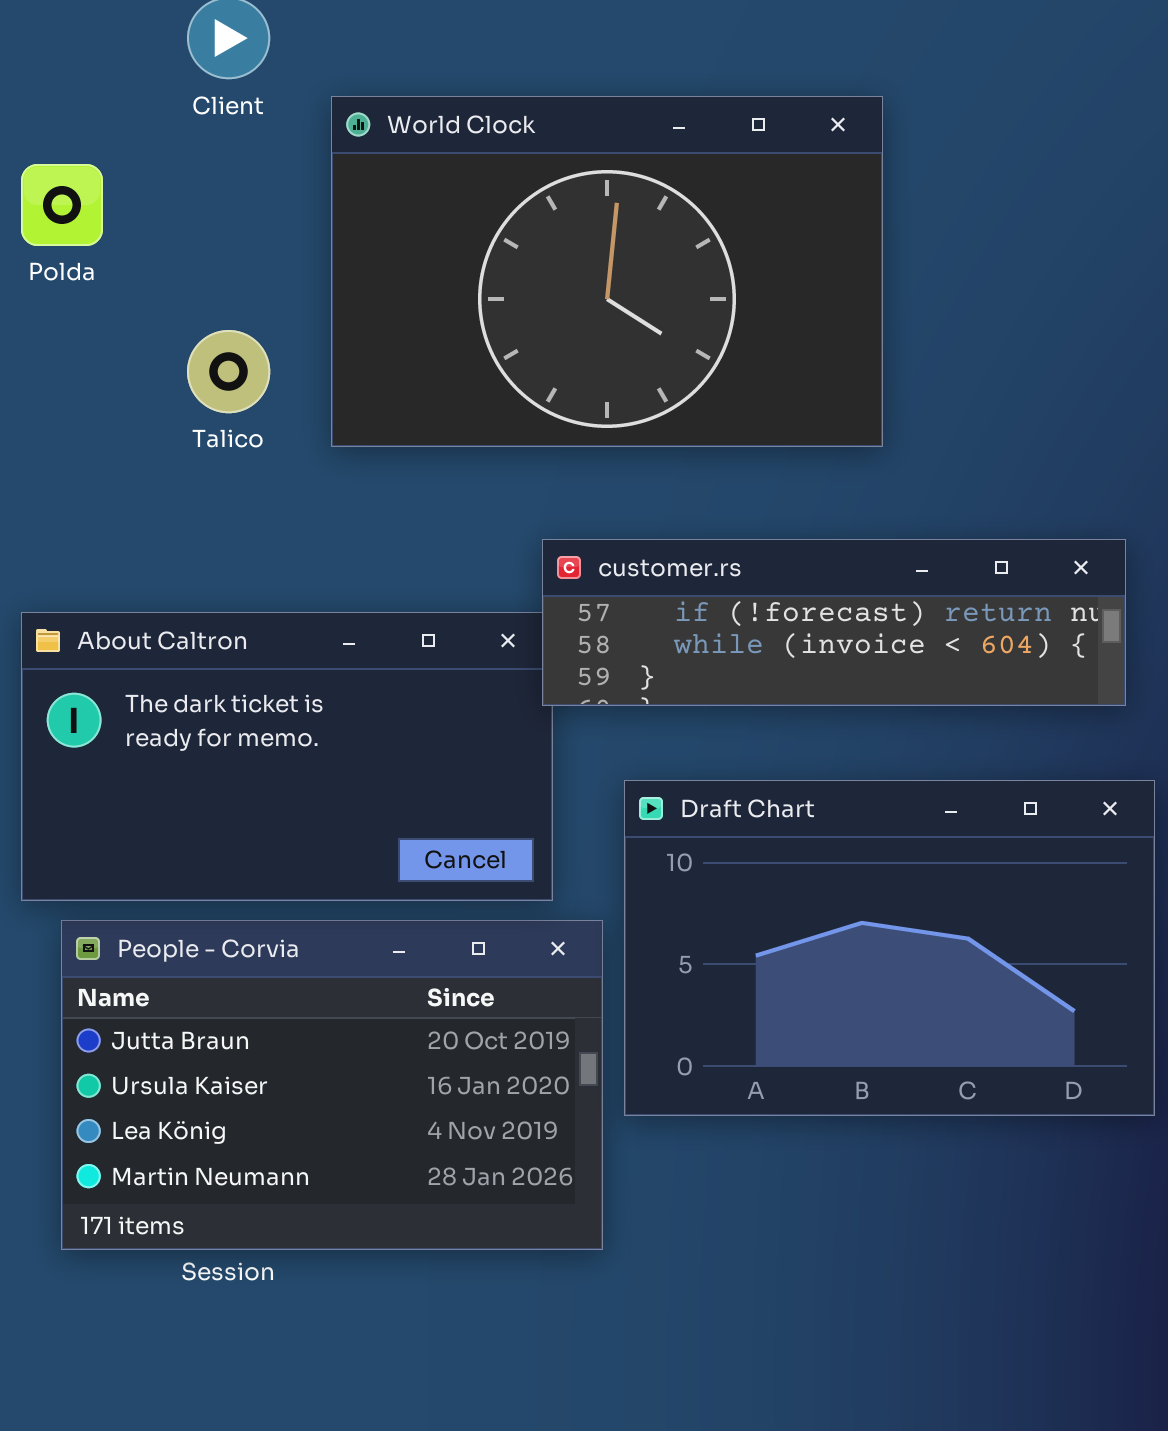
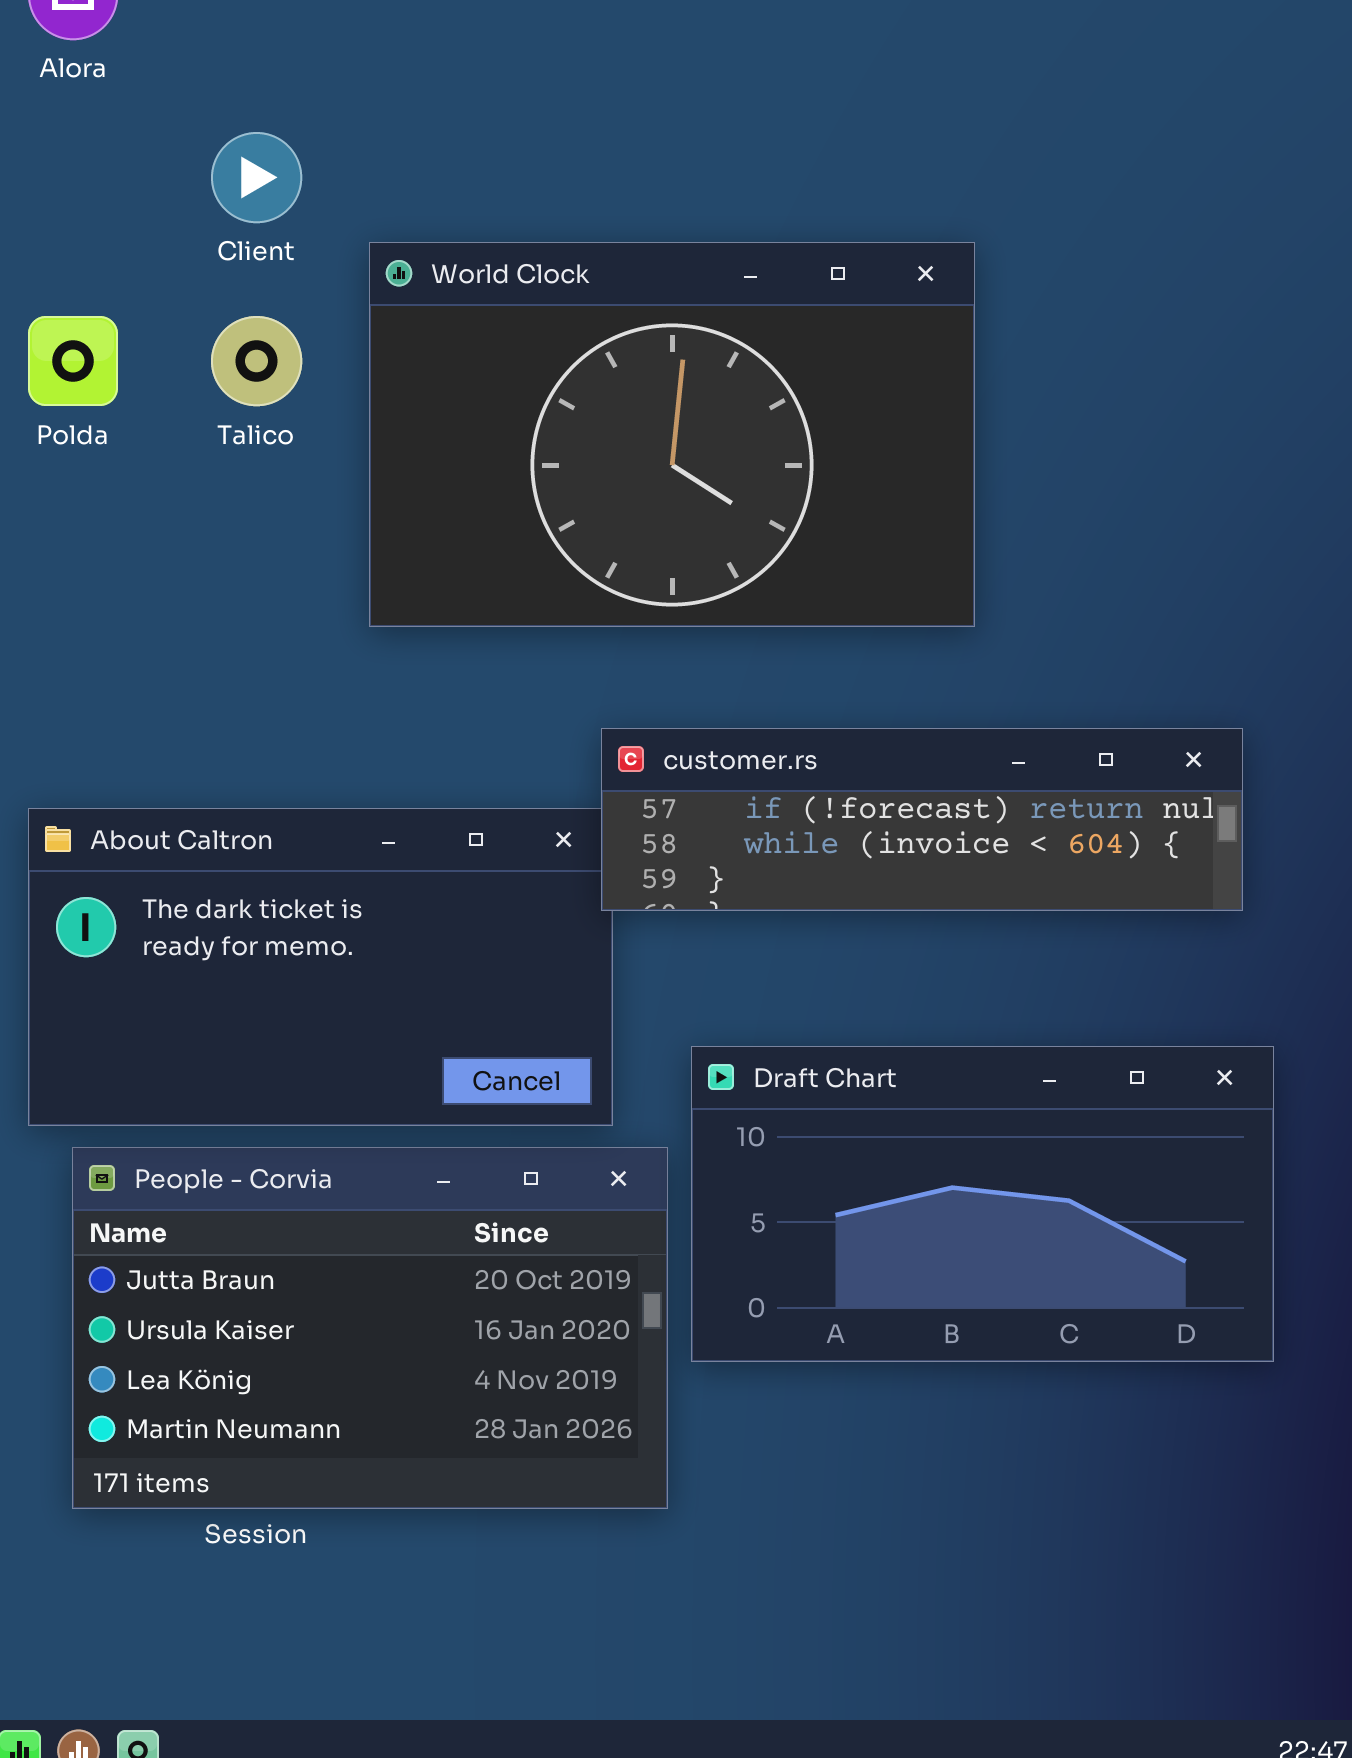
Talico: [187,330,270,413] -> [211,316,302,406], moved
Draft Chart: [624,780,1155,1116] -> [691,1046,1274,1362], resized

